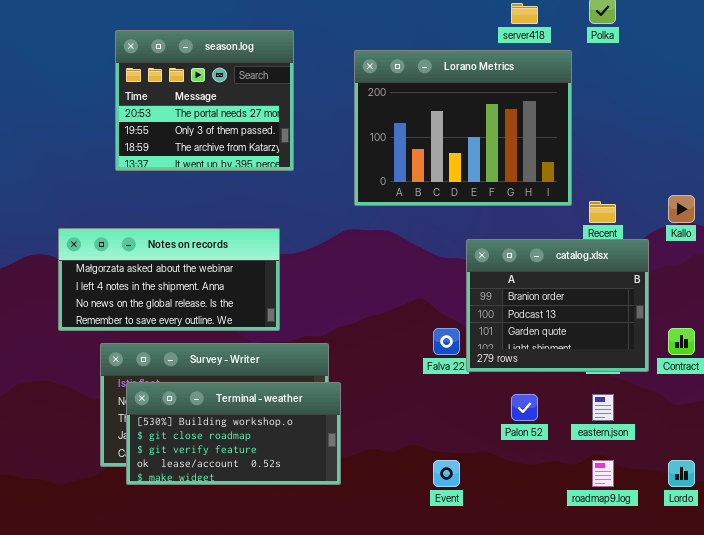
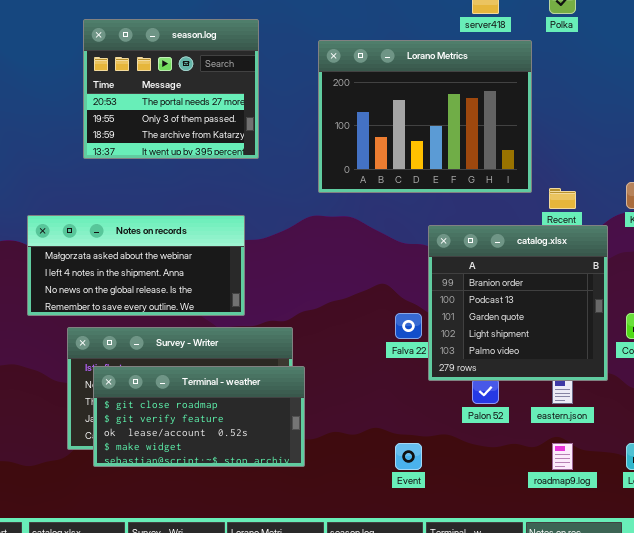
catalog.xlsx: [466,239,649,372] -> [428,225,608,381], resized
Terminal - weather: [126,382,341,485] -> [93,366,305,467], scrolled down 1 row

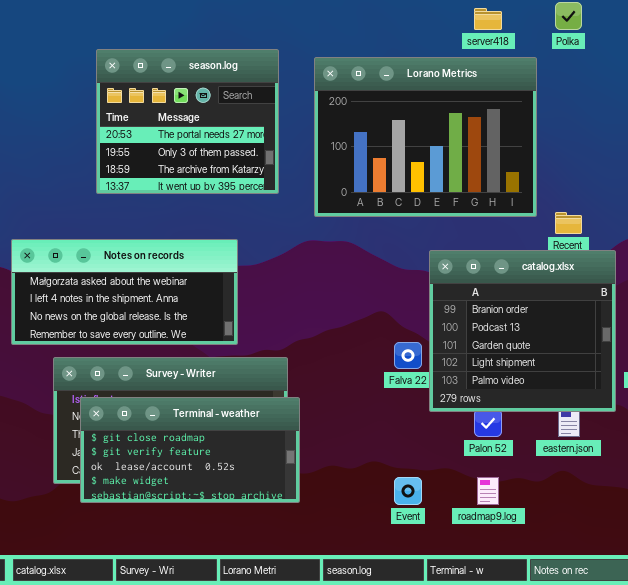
season.log: [83,19,259,159] -> [96,49,279,194], moved
roadmap9.log: [552,443,573,470] -> [477,477,499,505], moved

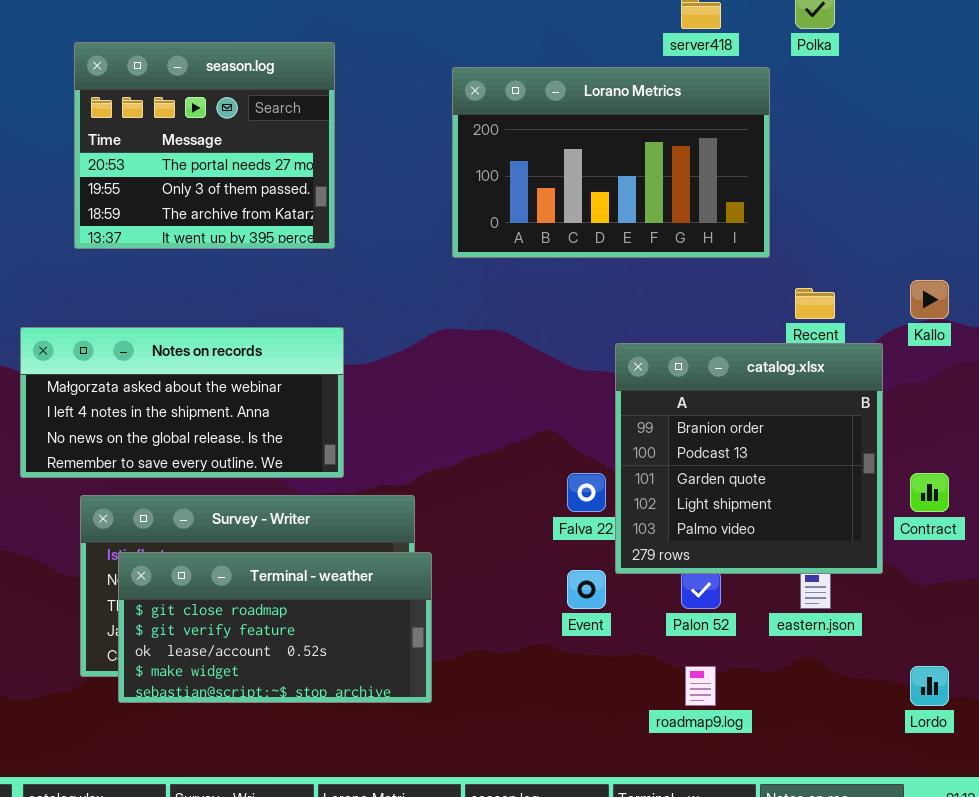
season.log: [96,49,279,194] -> [74,42,335,249], moved
Lorano Metrics: [314,57,537,217] -> [452,67,770,258], resized
Event: [394,477,422,505] -> [567,570,606,609], moved

